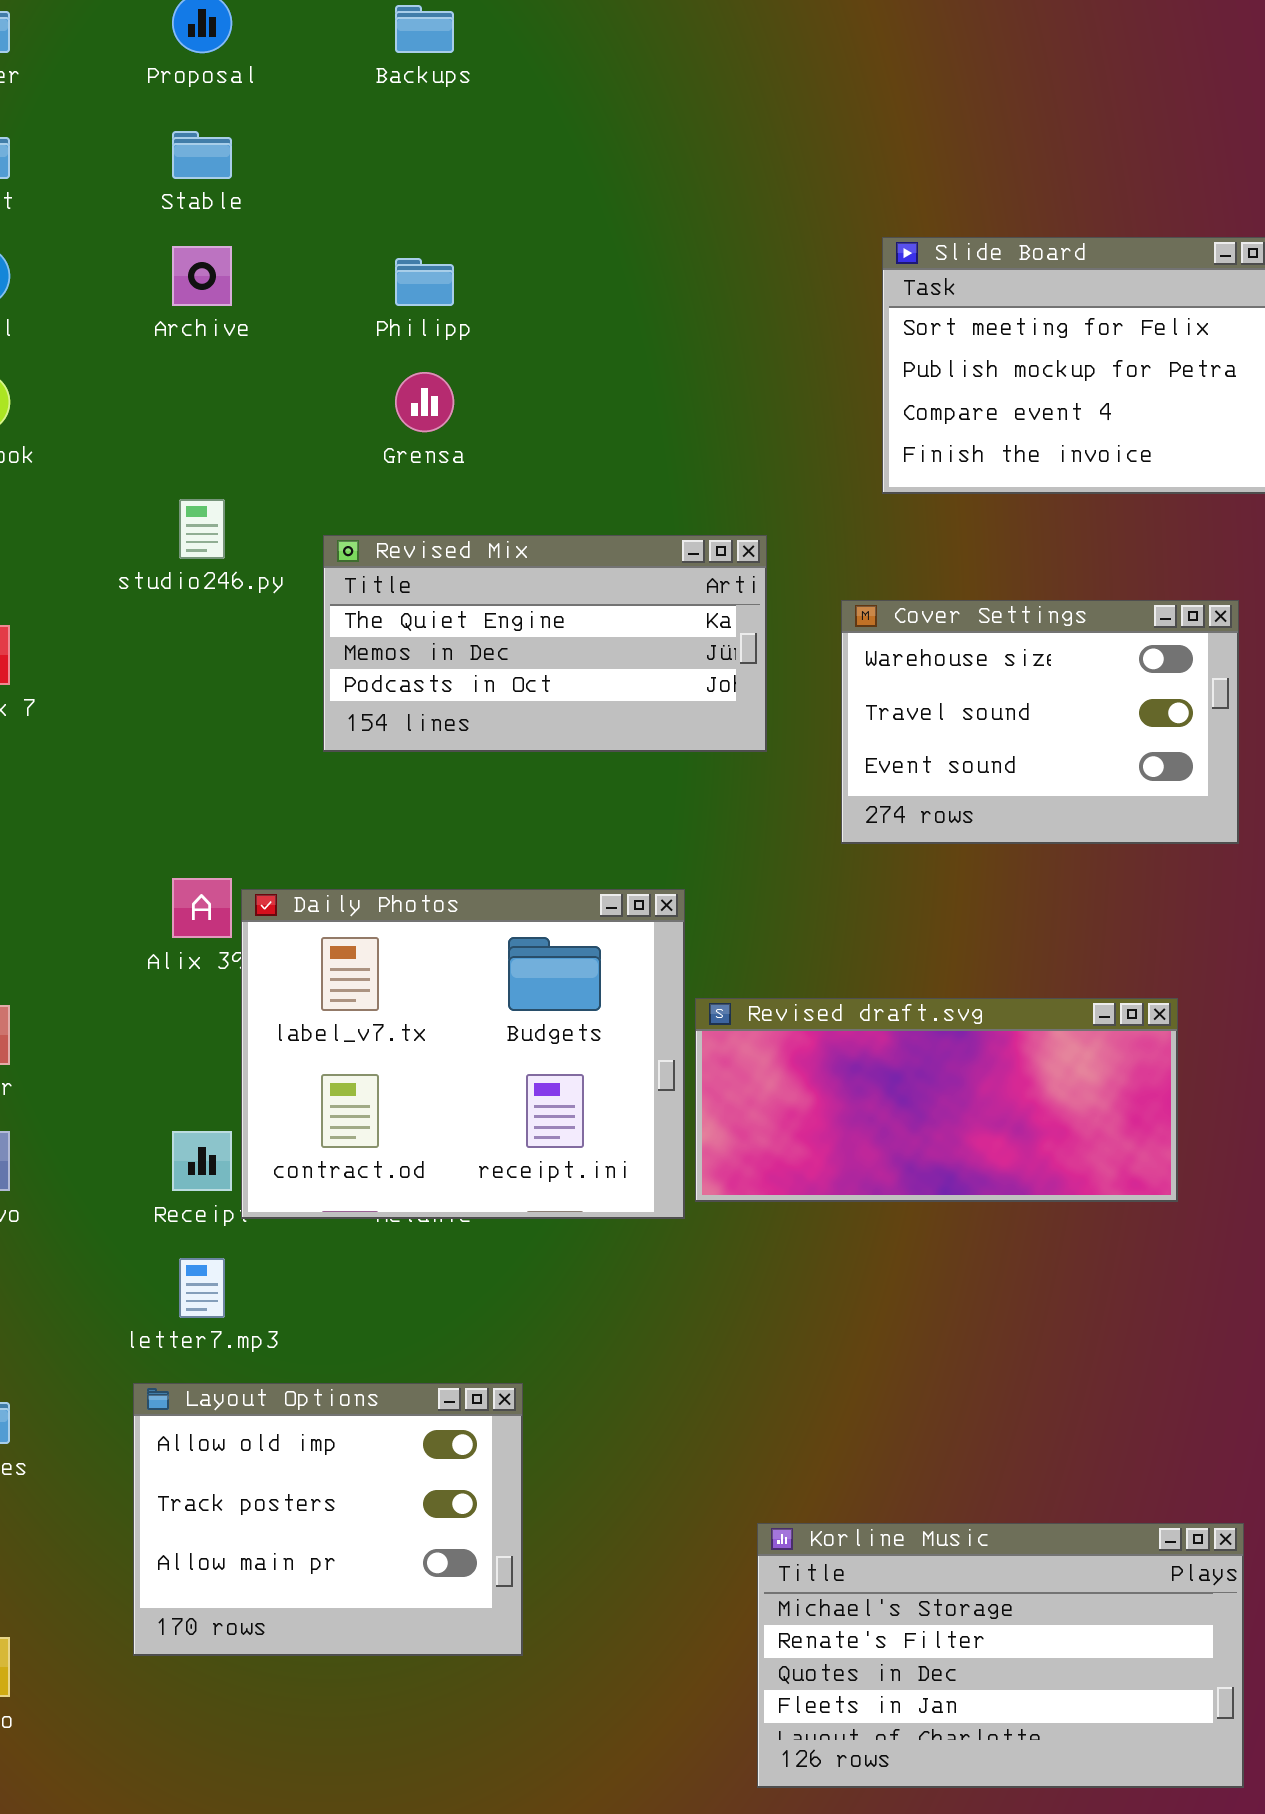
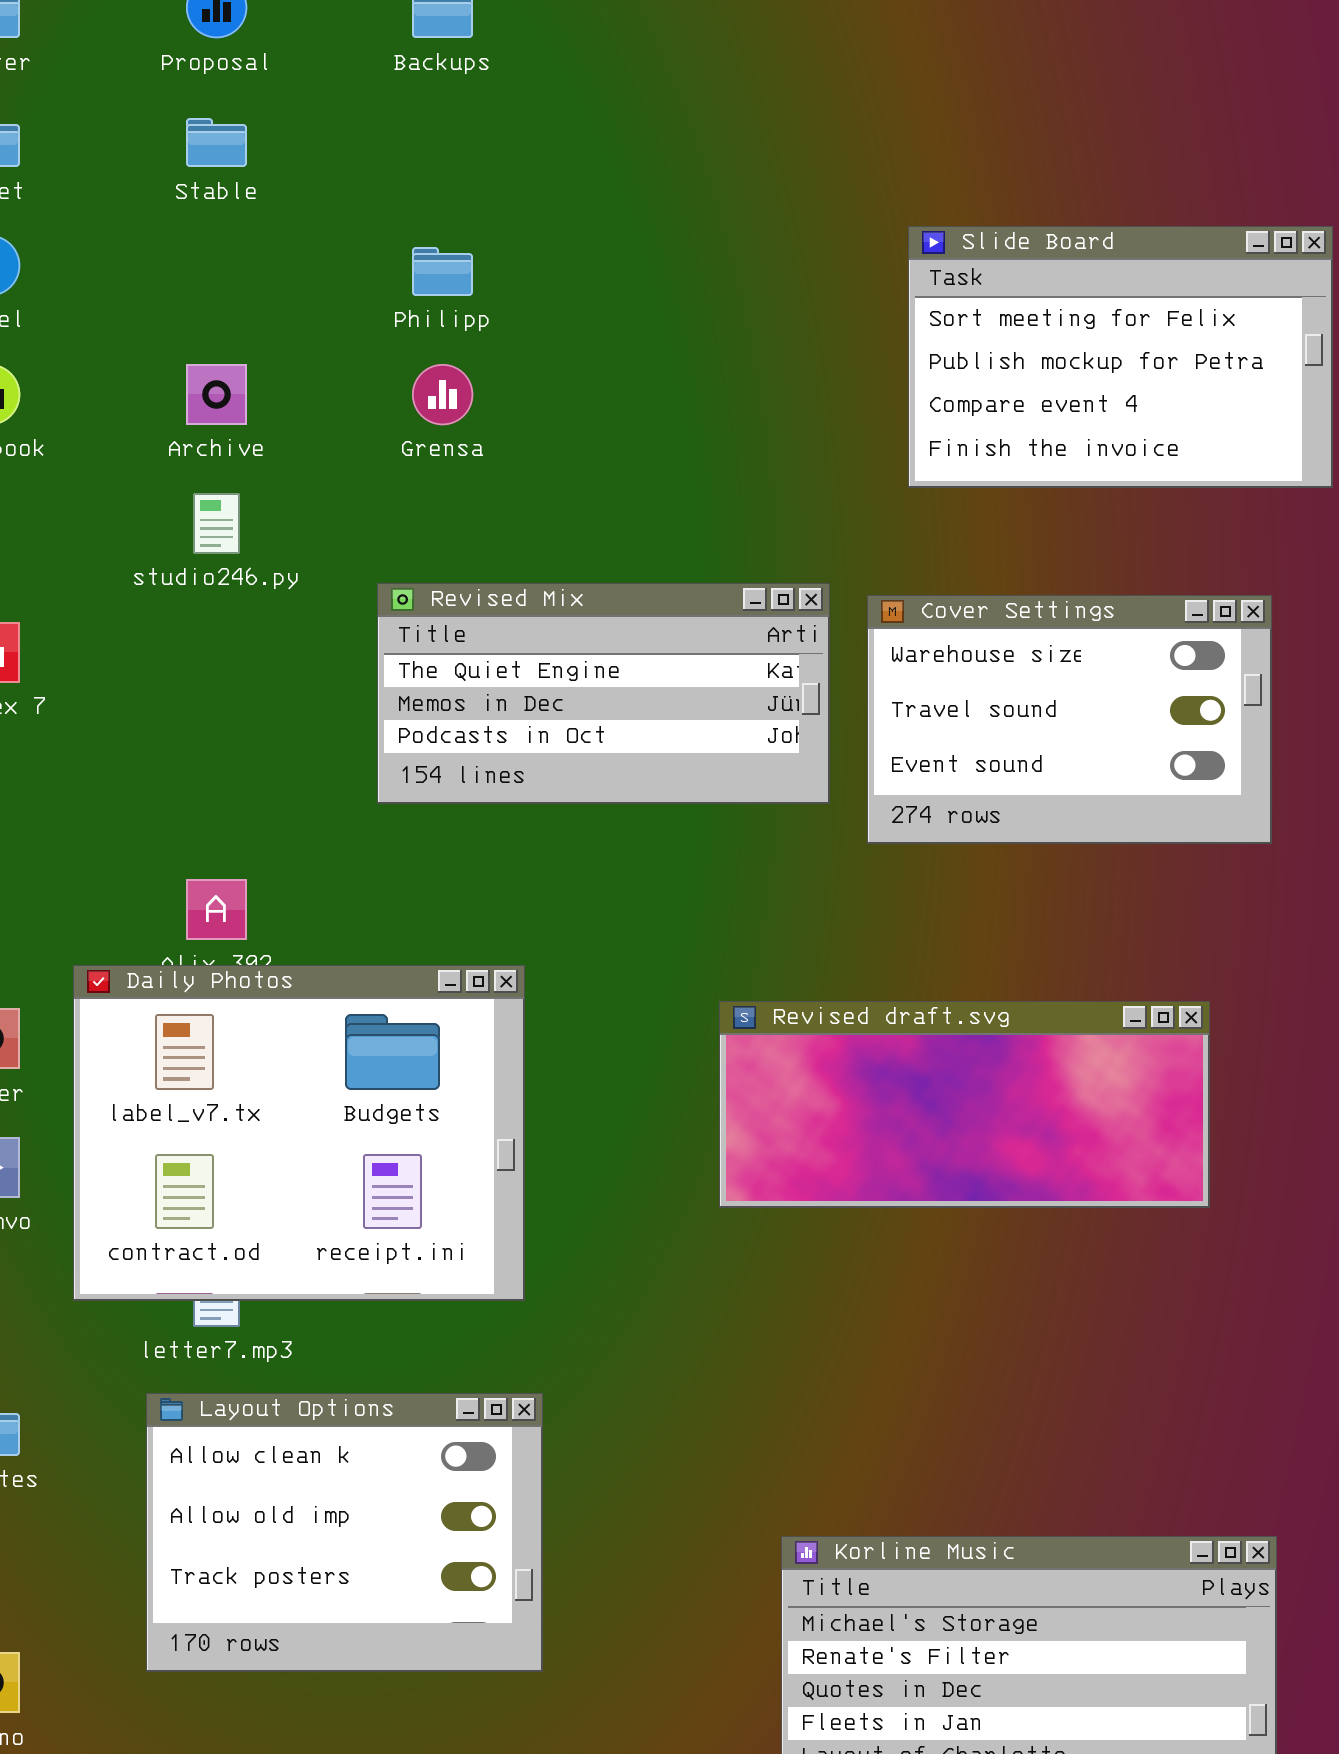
Archive: [172,246,232,306] -> [186,364,247,425], moved
Revised Mix: [323,535,767,752] -> [377,583,830,804], moved
Daily Photos: [241,889,685,1219] -> [73,965,525,1301], moved
Layout Options: [133,1383,523,1656] -> [146,1393,543,1672], scrolled up 1 row

